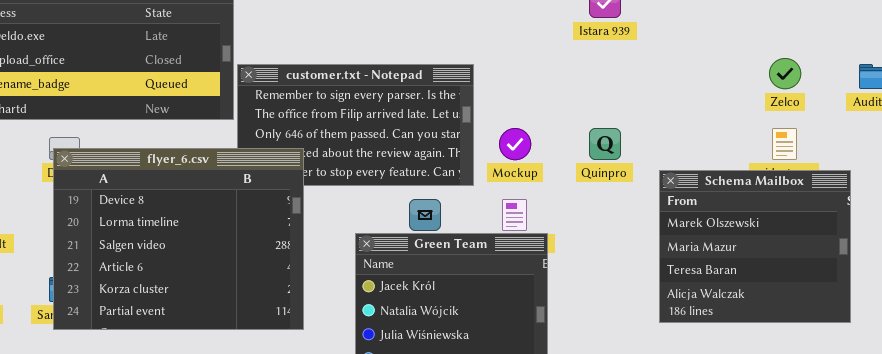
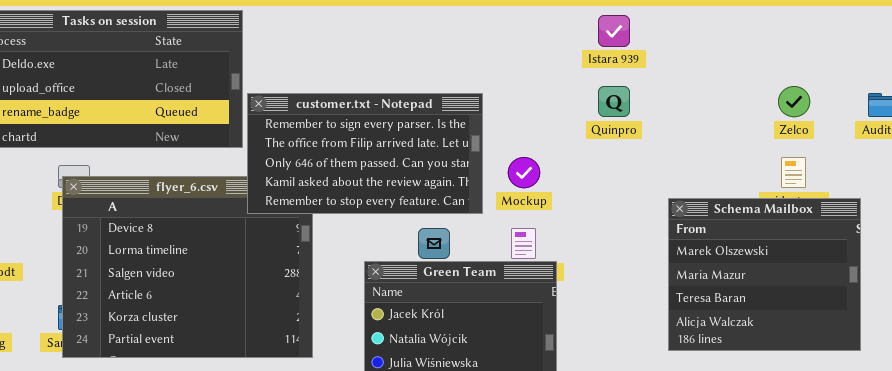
customer.txt - Notepad: [237,64,474,186] -> [247,93,483,214], raised
Quinpro: [589,128,621,160] -> [598,86,630,117], moved

